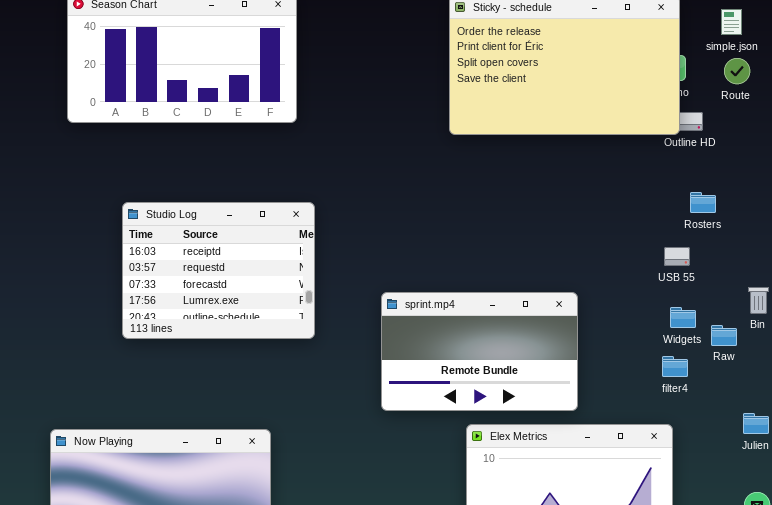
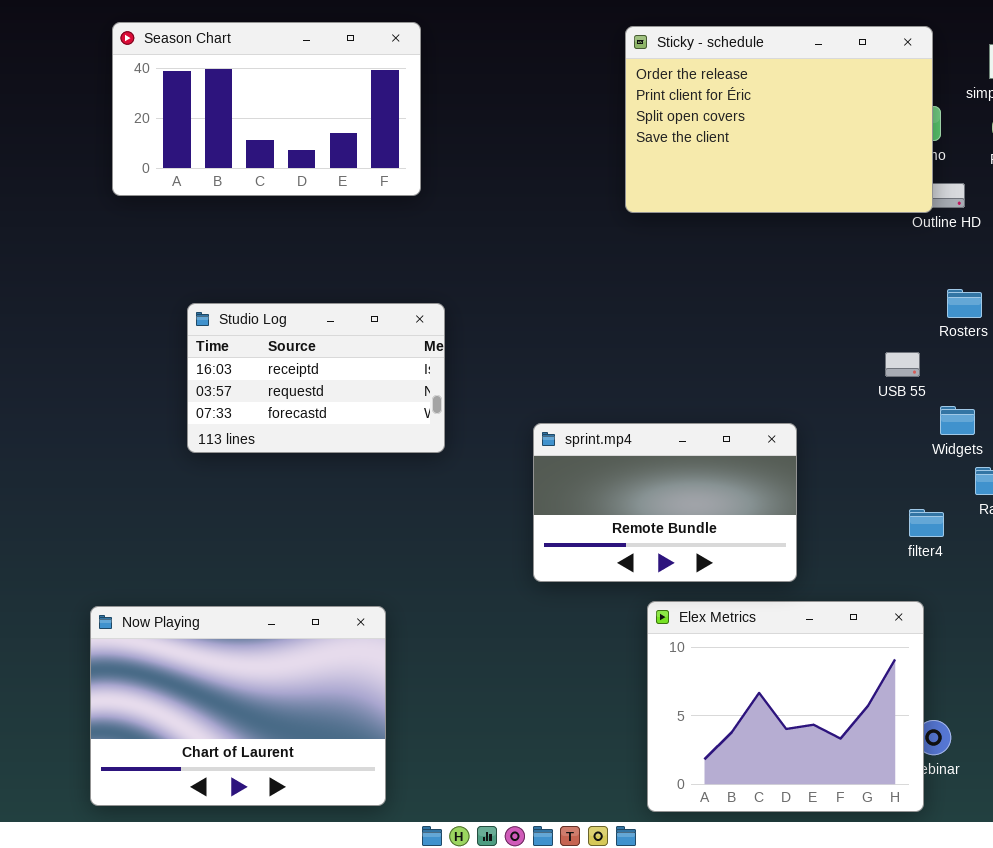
Studio Log: [122,202,315,339] -> [187,303,445,453], resized
USB 55: [664,247,690,266] -> [885,352,920,377], moved
Widgets: [670,307,696,328] -> [940,406,975,435], moved

